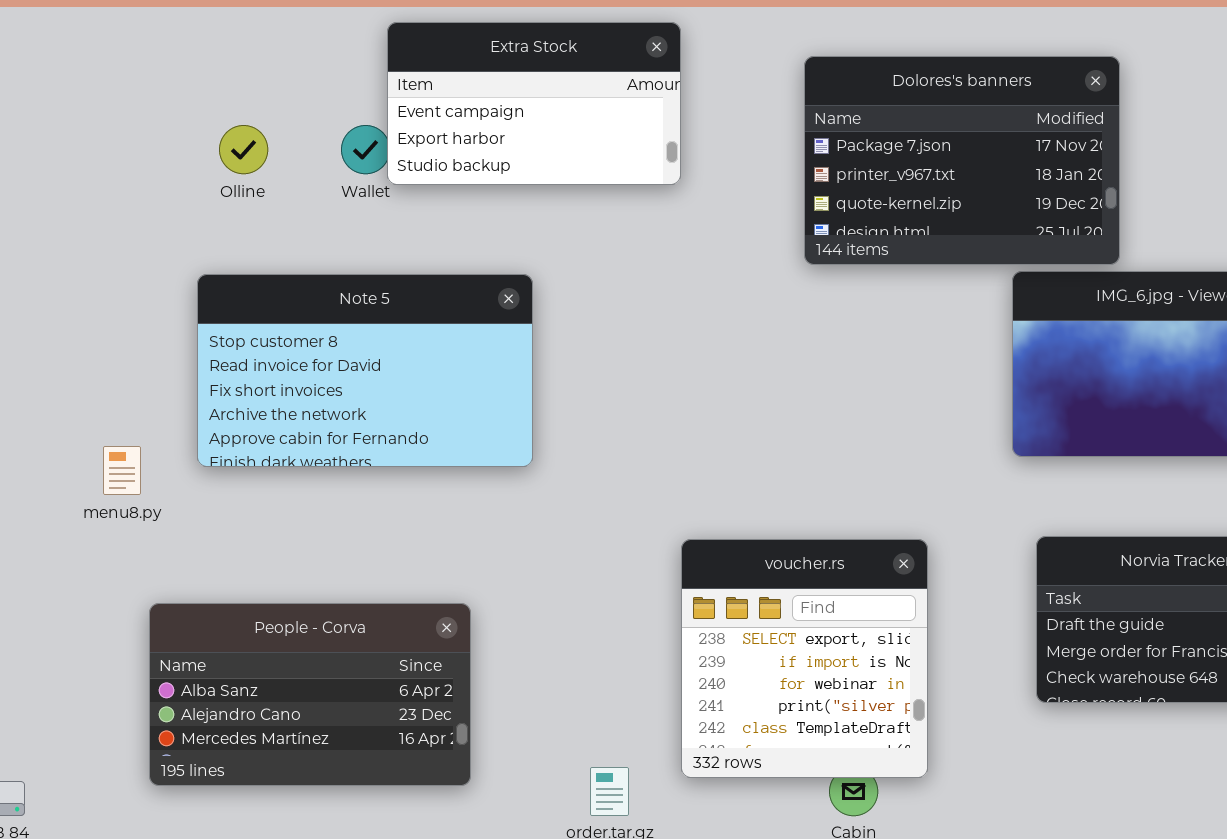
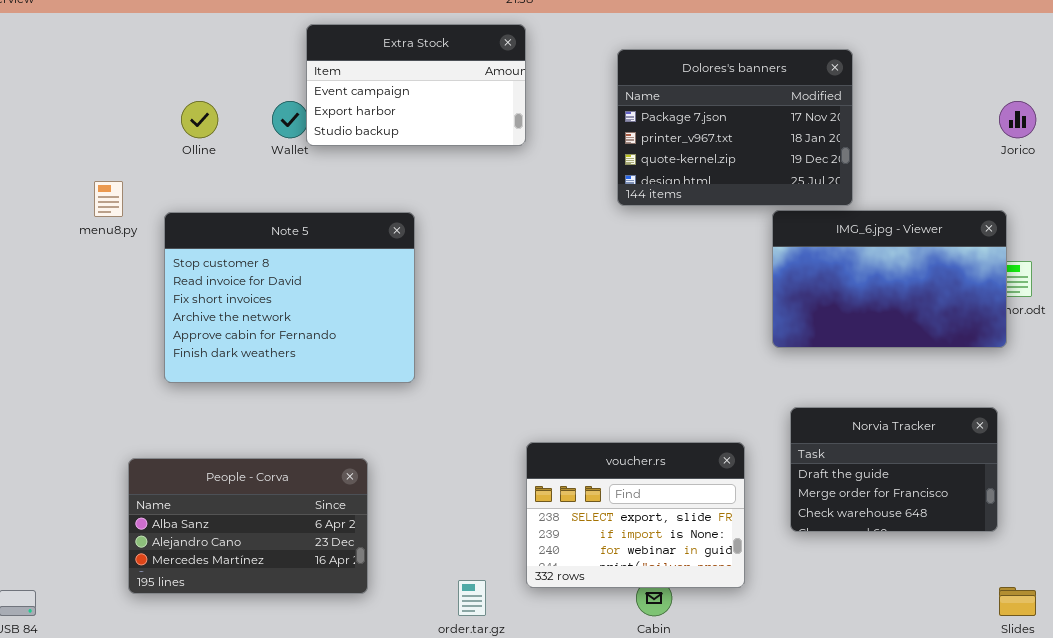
Note 5: [197,274,533,467] -> [164,212,415,383], resized
menu8.py: [103,446,141,495] -> [94,181,123,217], moved
voucher.rs: [681,539,928,778] -> [526,442,745,588], resized

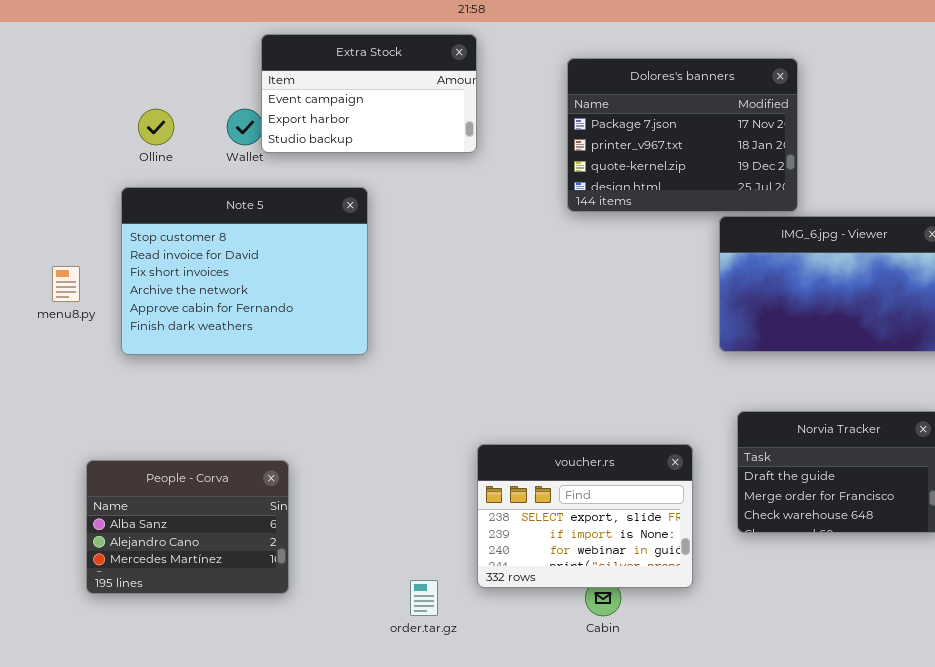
menu8.py: [94,181,123,217] -> [52,266,80,302], moved
Note 5: [164,212,415,383] -> [121,187,368,355], moved
People - Corva: [128,458,368,594] -> [86,460,289,594], resized

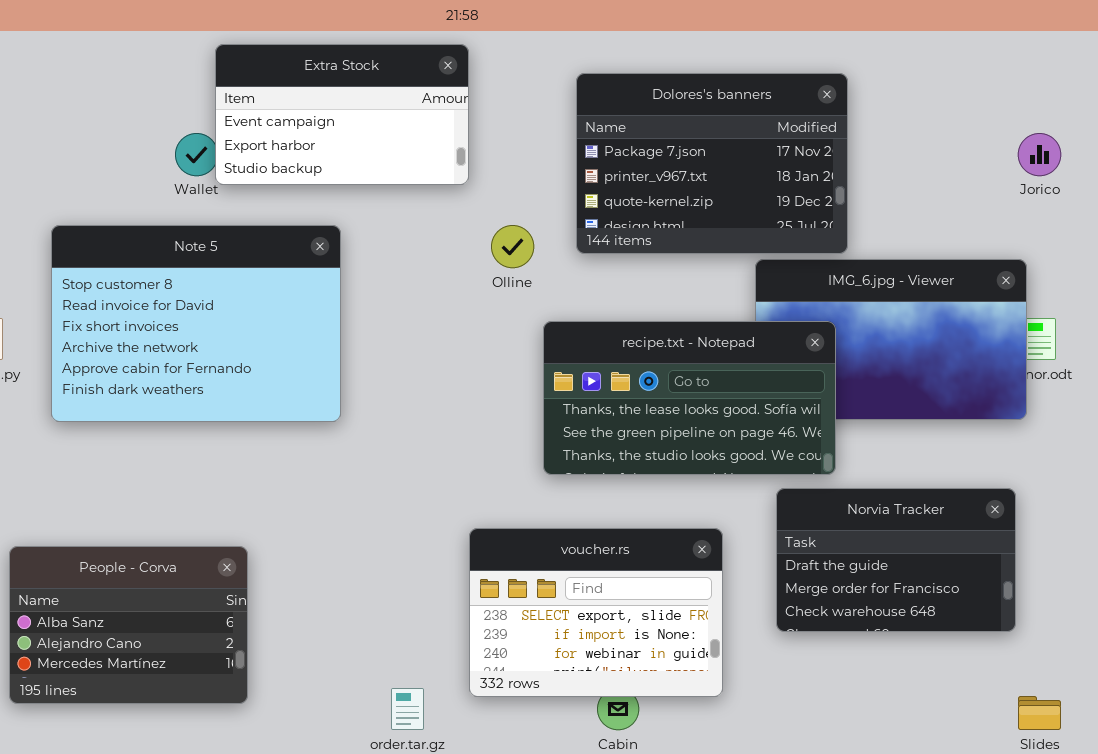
Olline: [138,109,174,145] -> [491,225,534,268], moved
recipe.txt - Notepad: none -> [543,321,836,475], opened

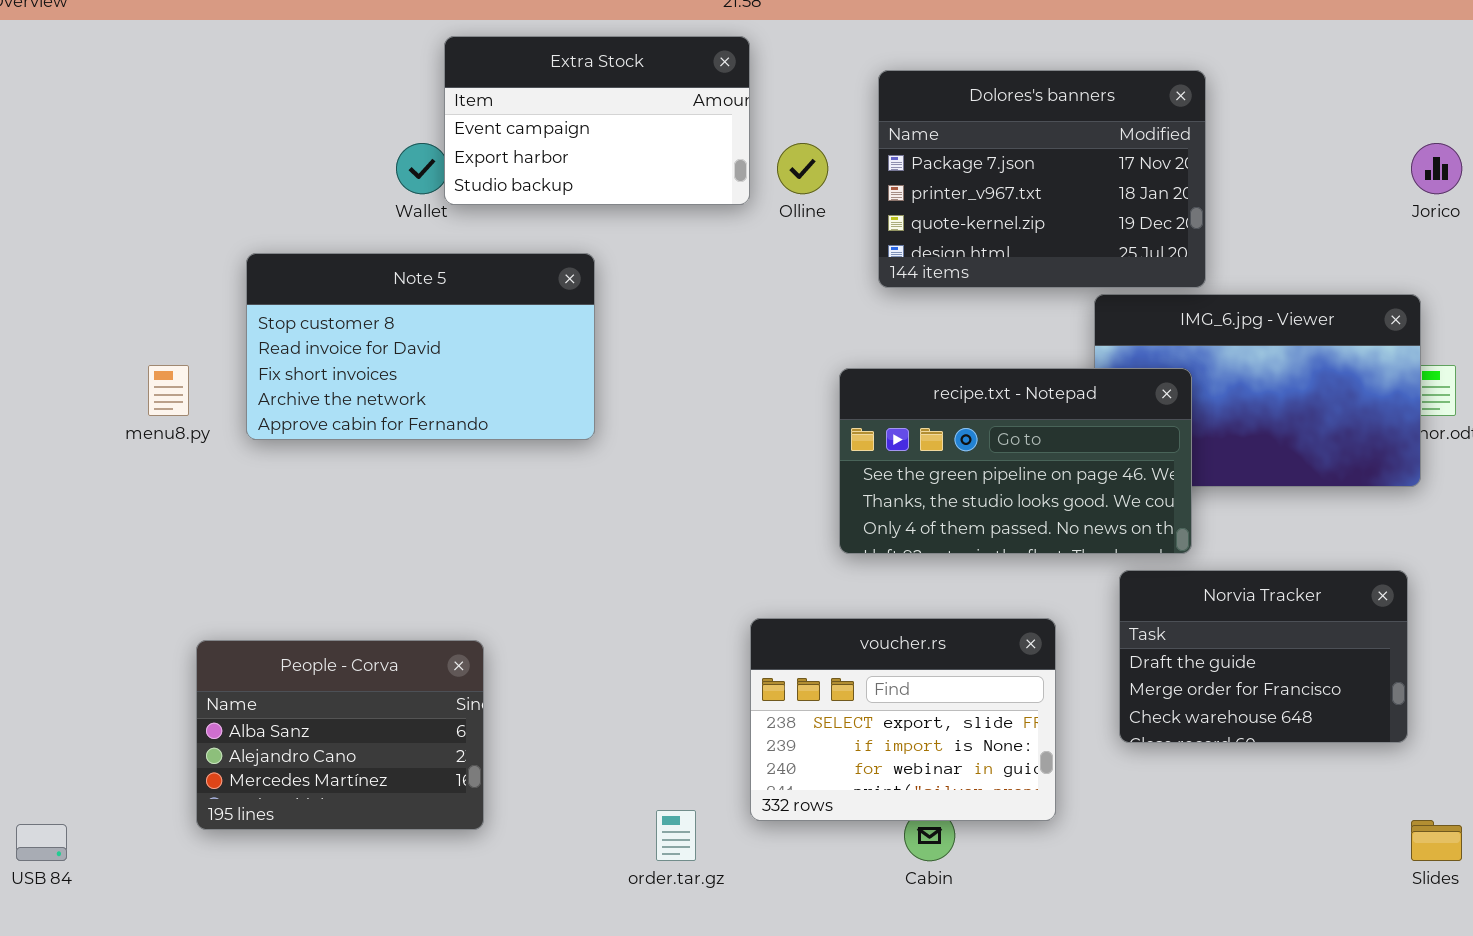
Note 5: [51,225,341,422] -> [246,253,595,440], resized
Olline: [491,225,534,268] -> [777,143,828,194], moved
recipe.txt - Notepad: [543,321,836,475] -> [839,368,1192,554], scrolled down 1 row

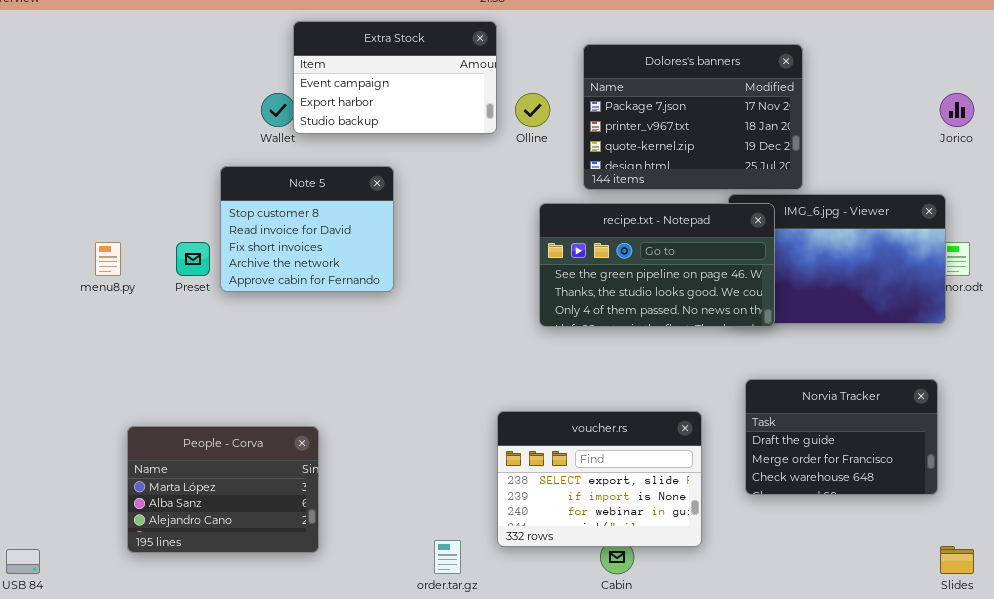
Note 5: [246,253,595,440] -> [220,166,394,292], resized
recipe.txt - Notepad: [839,368,1192,554] -> [539,203,775,327], moved
People - Corva: [196,640,484,830] -> [127,426,319,553], scrolled up 1 row

